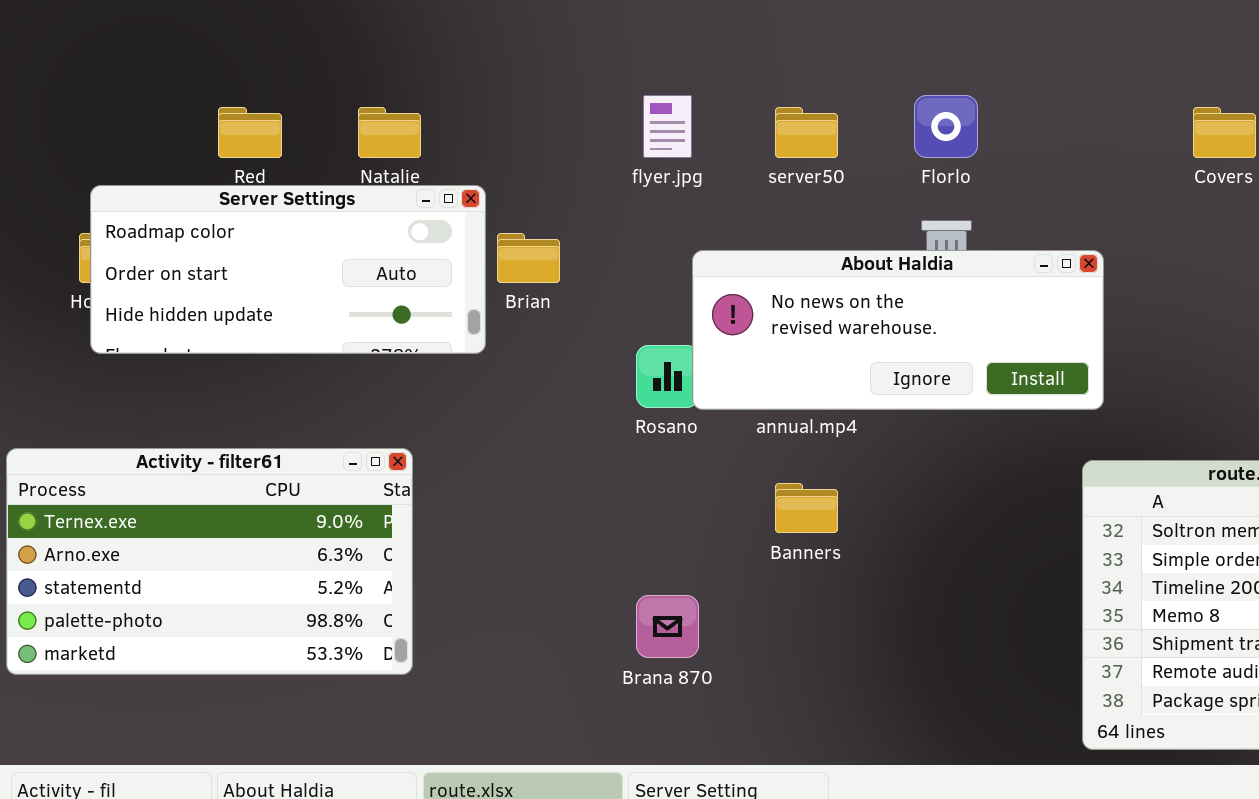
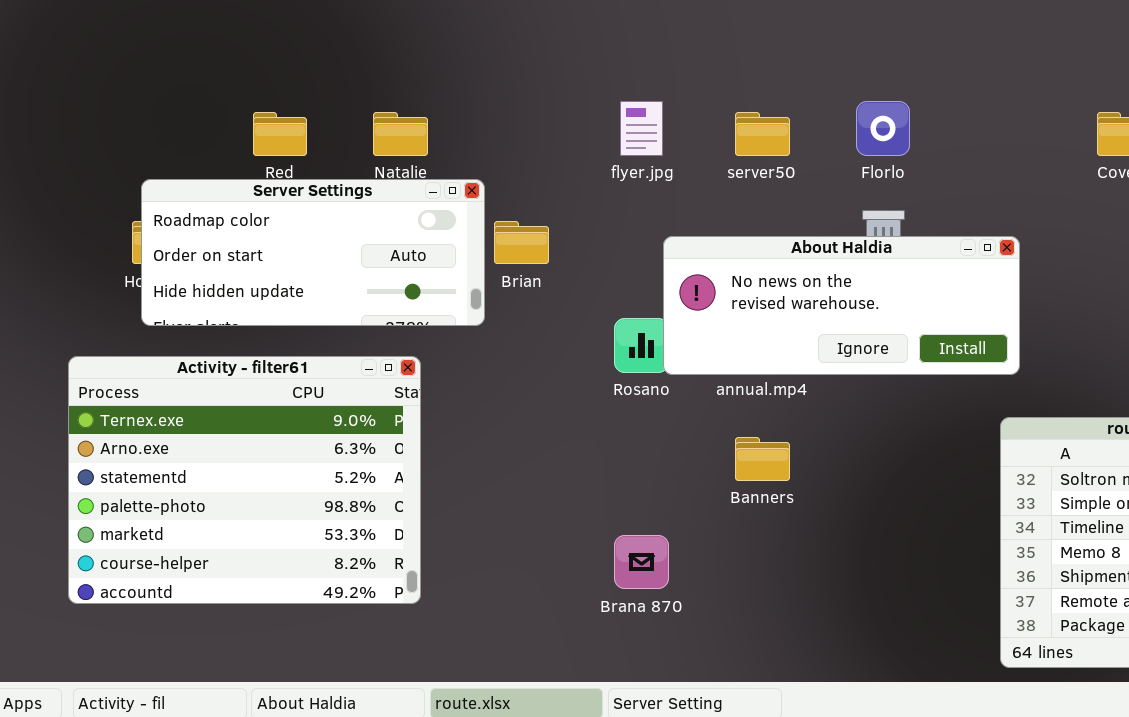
Activity - filter61: [6,448,413,675] -> [68,356,421,604], resized

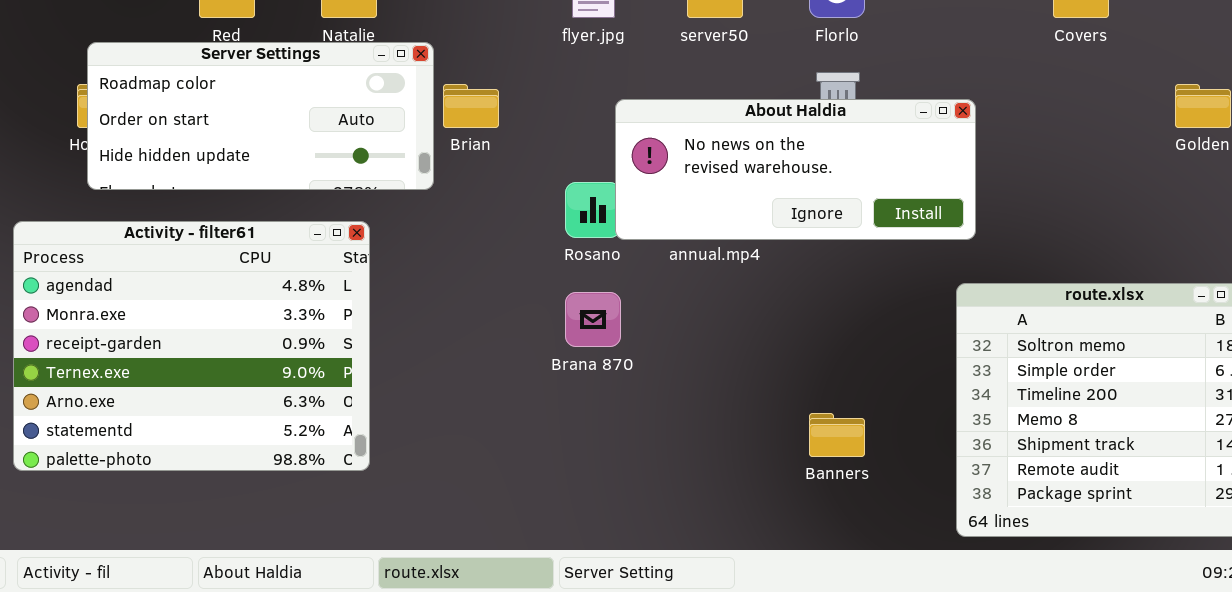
Activity - filter61: [68,356,421,604] -> [13,221,370,471], scrolled up 3 rows
Banners: [735,437,790,481] -> [809,413,865,457], moved
Brana 870: [614,535,669,589] -> [565,292,621,347], moved

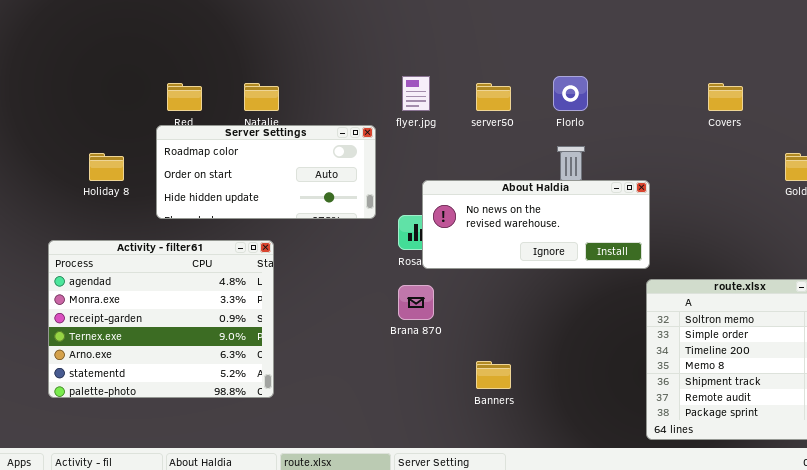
Server Settings: [87,42,434,190] -> [156,125,376,219], moved
About Haldia: [615,99,976,240] -> [422,180,650,269], moved
Banners: [809,413,865,457] -> [476,361,511,389], moved

